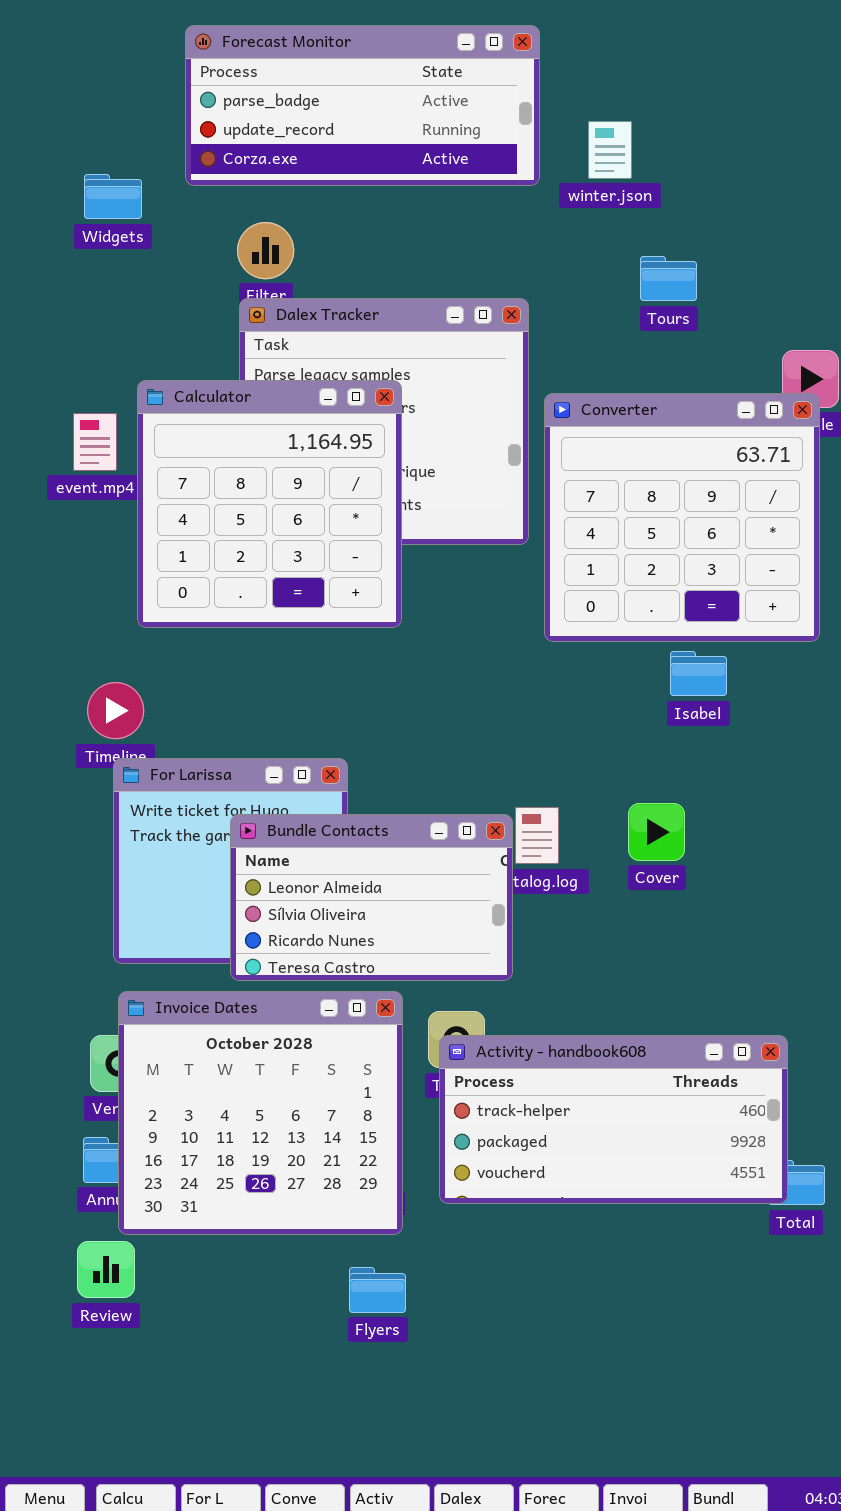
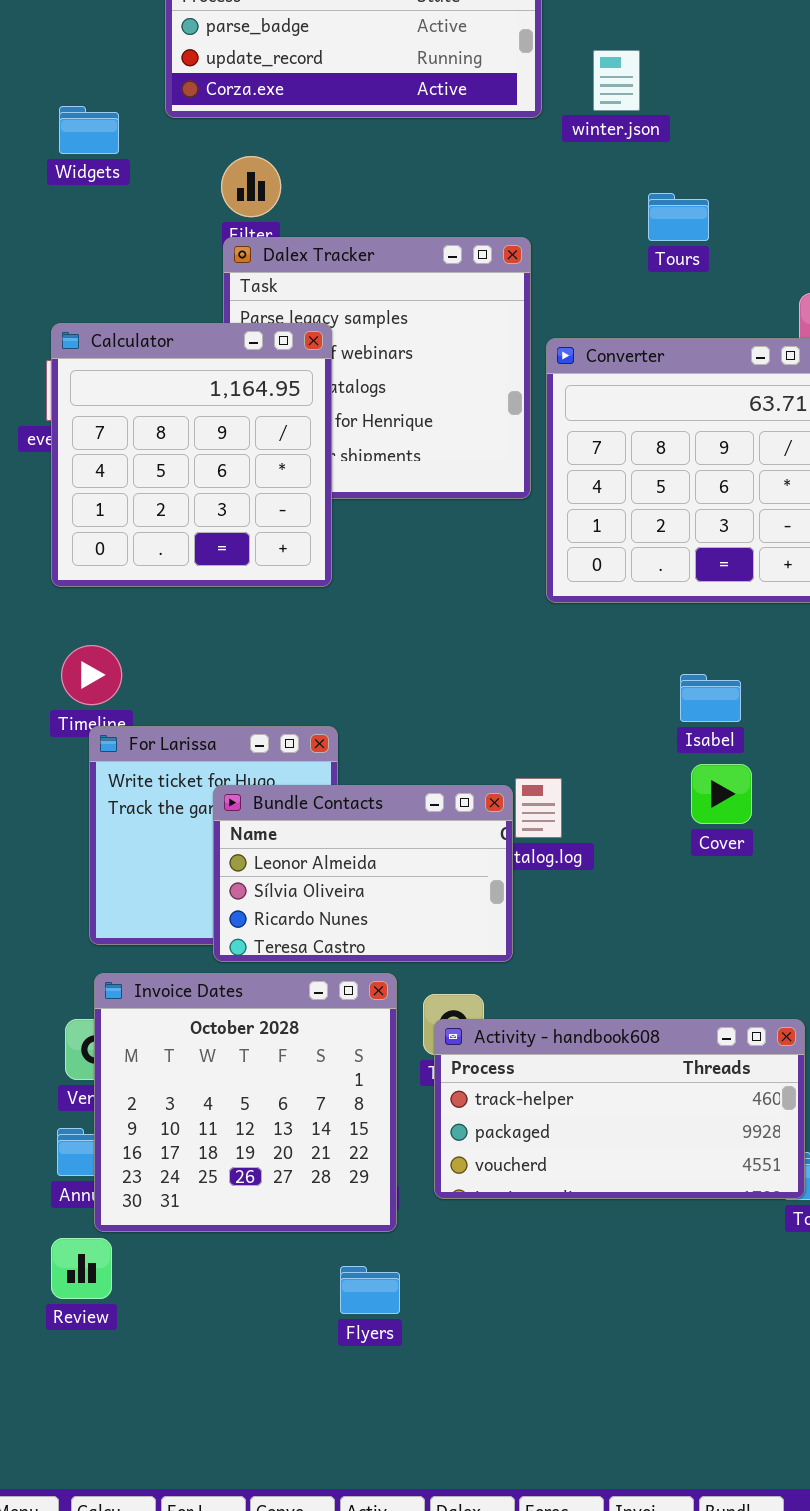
Calculator: [137,380,402,628] -> [51,323,332,587], moved
Isabel: [670,651,727,696] -> [680,674,741,722], moved
Cover: [628,803,685,861] -> [691,764,752,824], moved

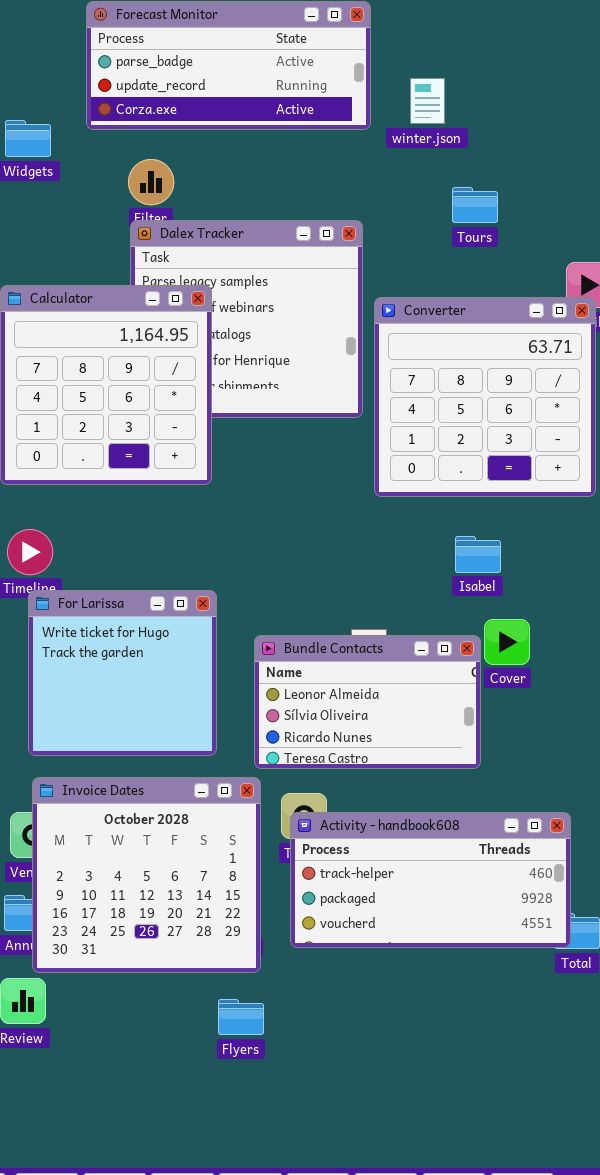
Isabel: [680,674,741,722] -> [455,536,501,573], moved
Bundle Contacts: [213,785,513,962] -> [254,635,481,769], moved

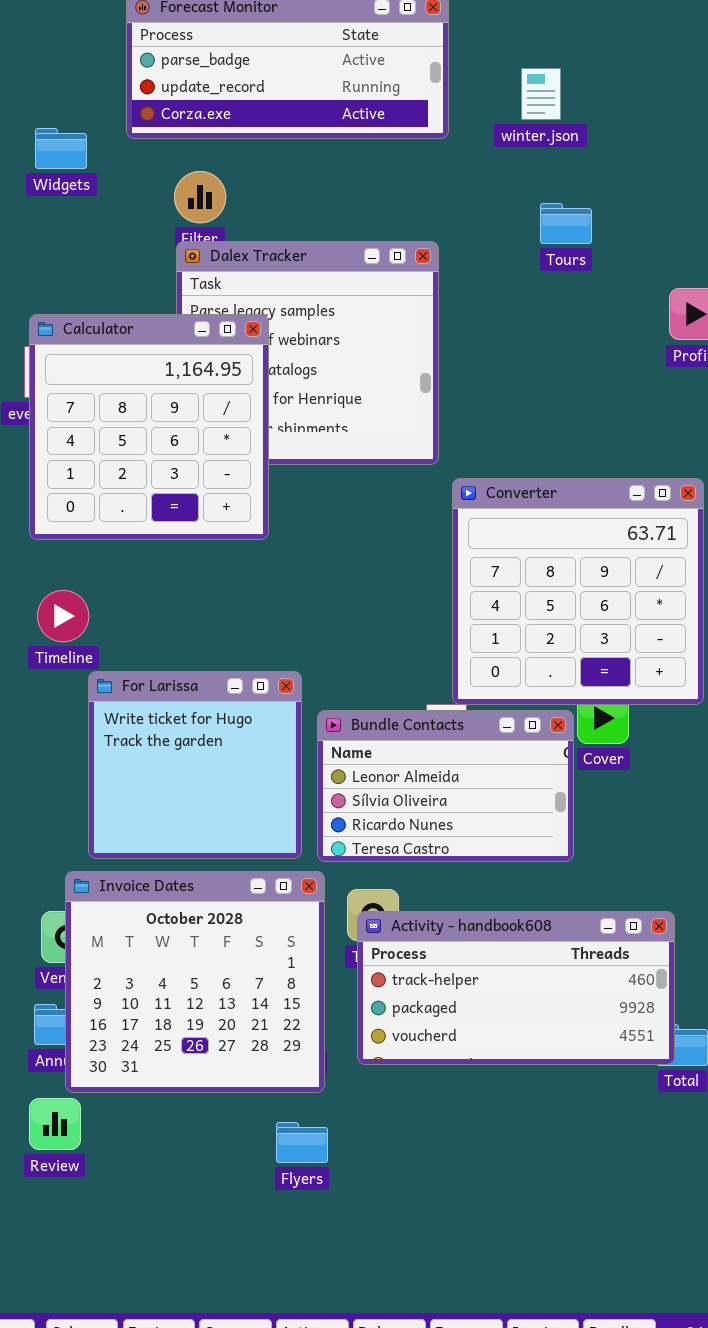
winter.json: [410,78,445,124] -> [521,68,561,120], moved
Converter: [374,297,596,497] -> [452,478,704,705], moved
For Larissa: [28,590,217,756] -> [88,671,302,859], moved

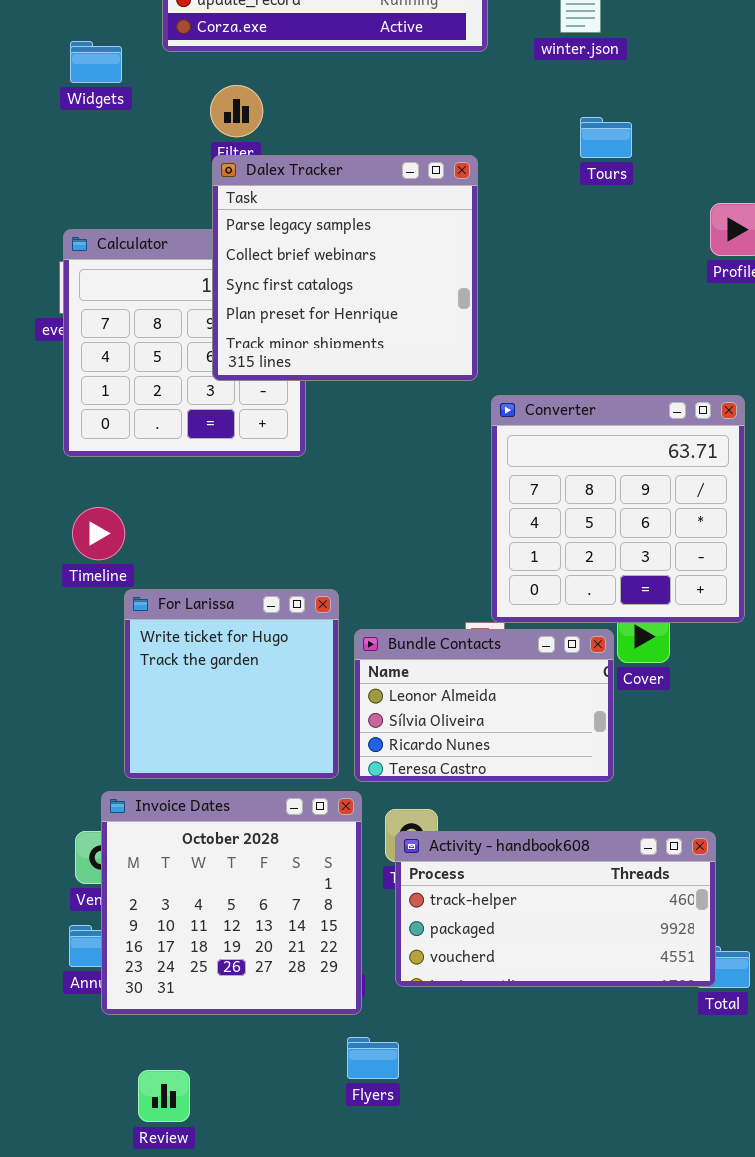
Dalex Tracker: [176,241,439,465] -> [212,155,478,381], raised
Review: [29,1098,81,1150] -> [138,1070,190,1122], moved
Flyers: [276,1122,328,1163] -> [347,1037,399,1079], moved

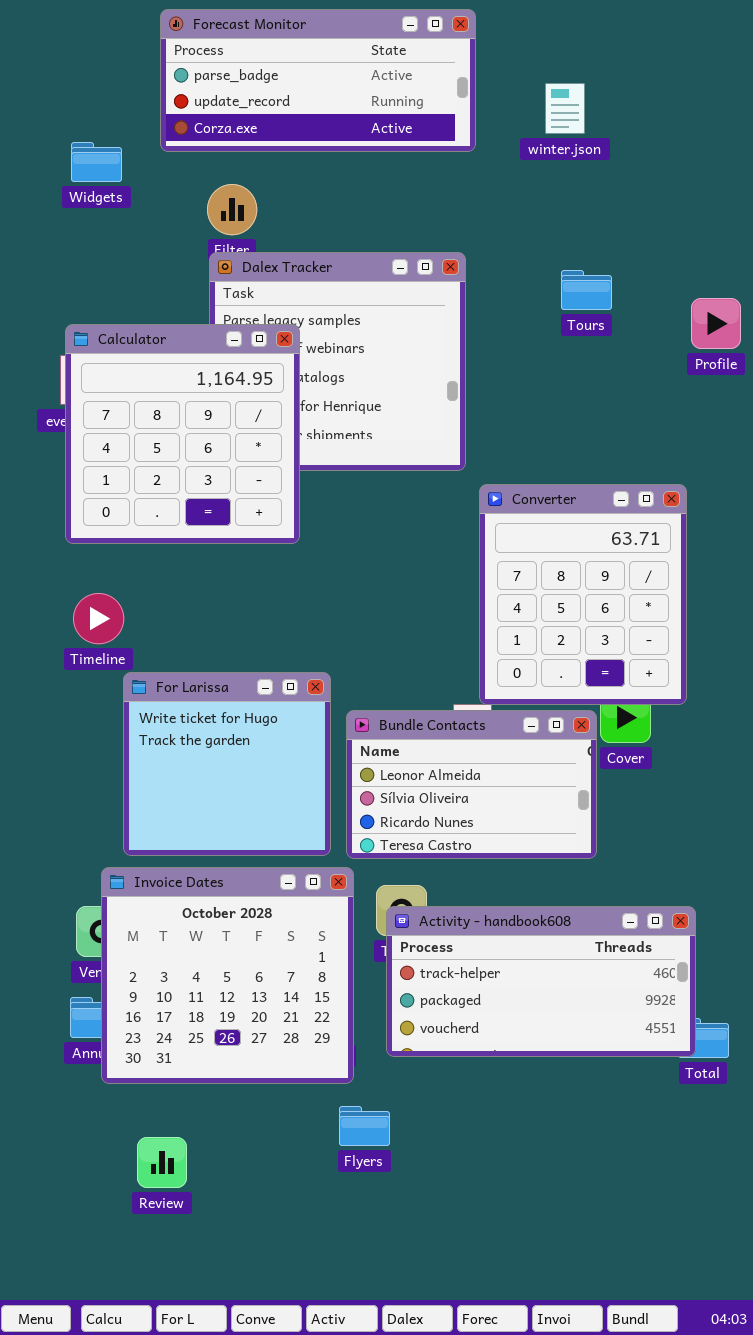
Tours: [580,117,632,158] -> [561,270,612,310], moved
Calculator: [63,229,306,457] -> [65,324,300,544], raised
Converter: [491,395,745,623] -> [479,484,687,705], resized

